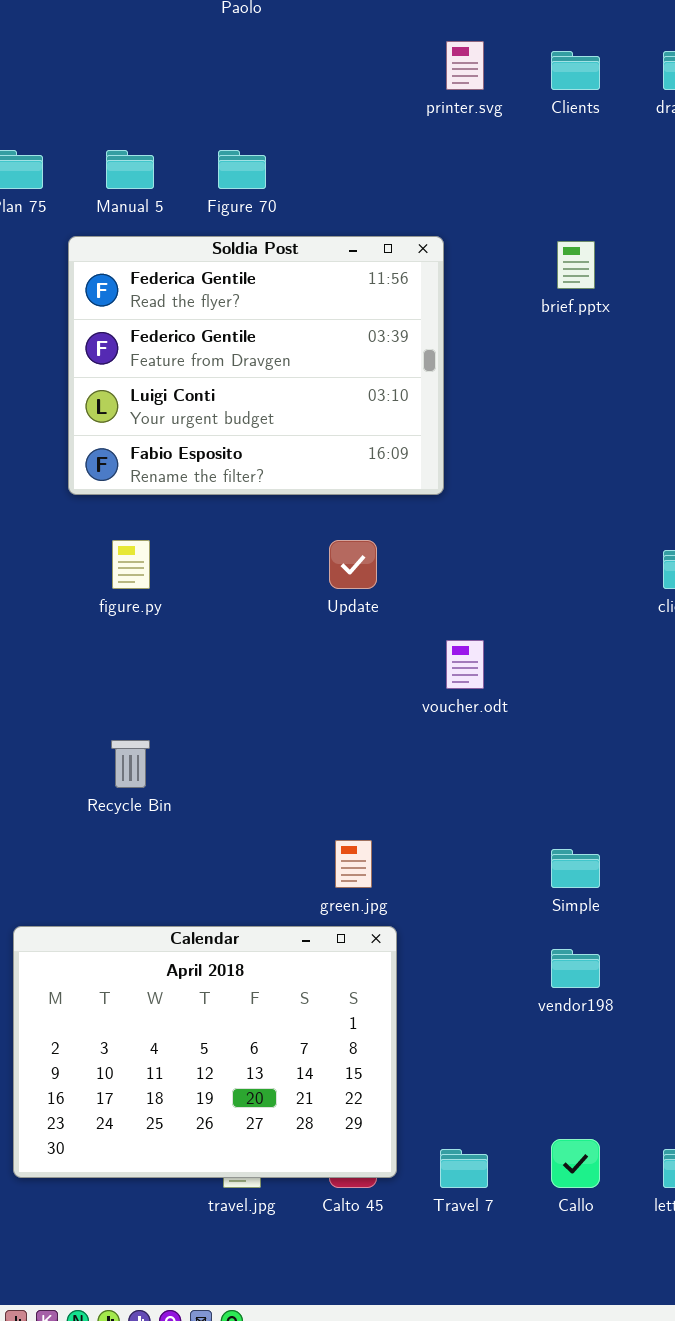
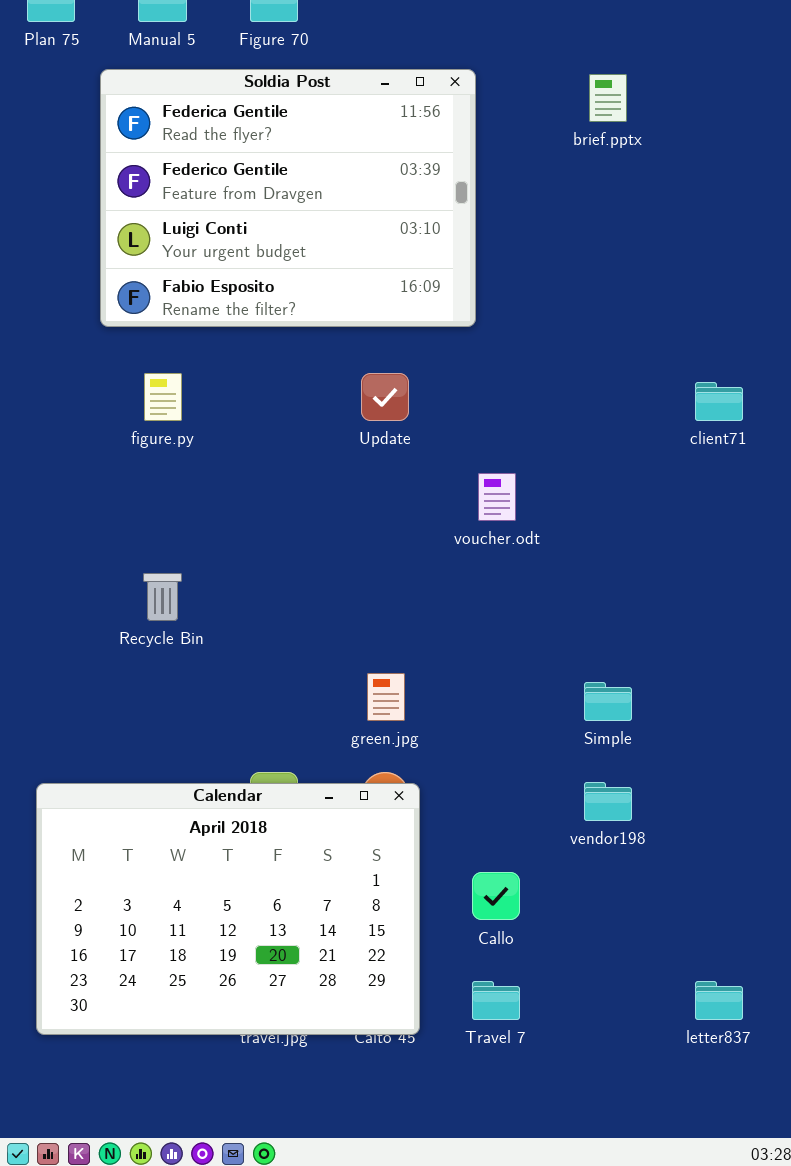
Calendar: [13,926,397,1178] -> [36,783,420,1035], moved
Callo: [551,1139,600,1188] -> [472,872,520,920], moved

